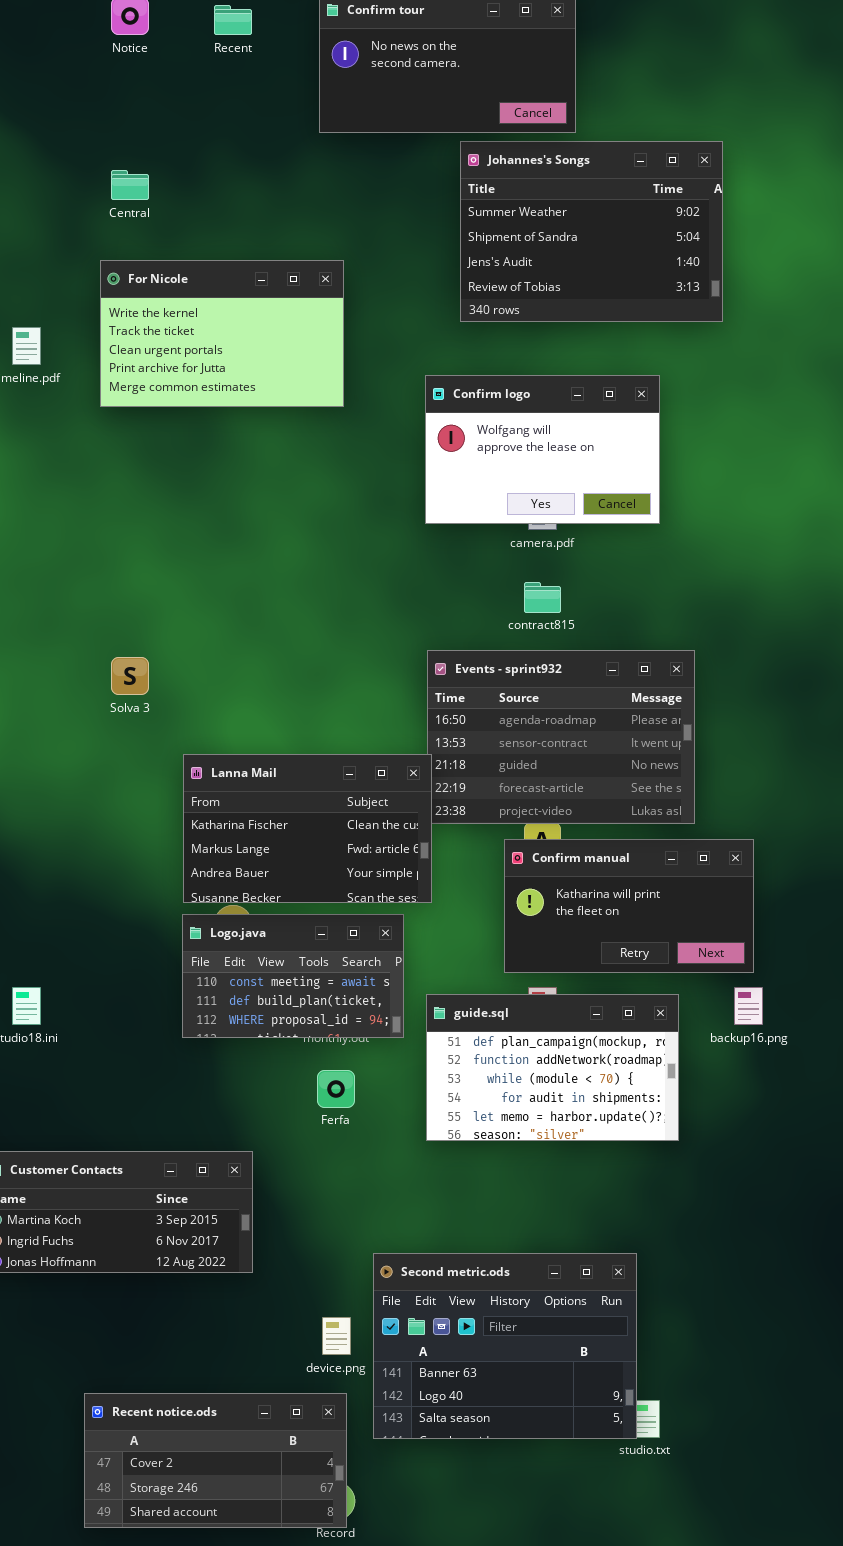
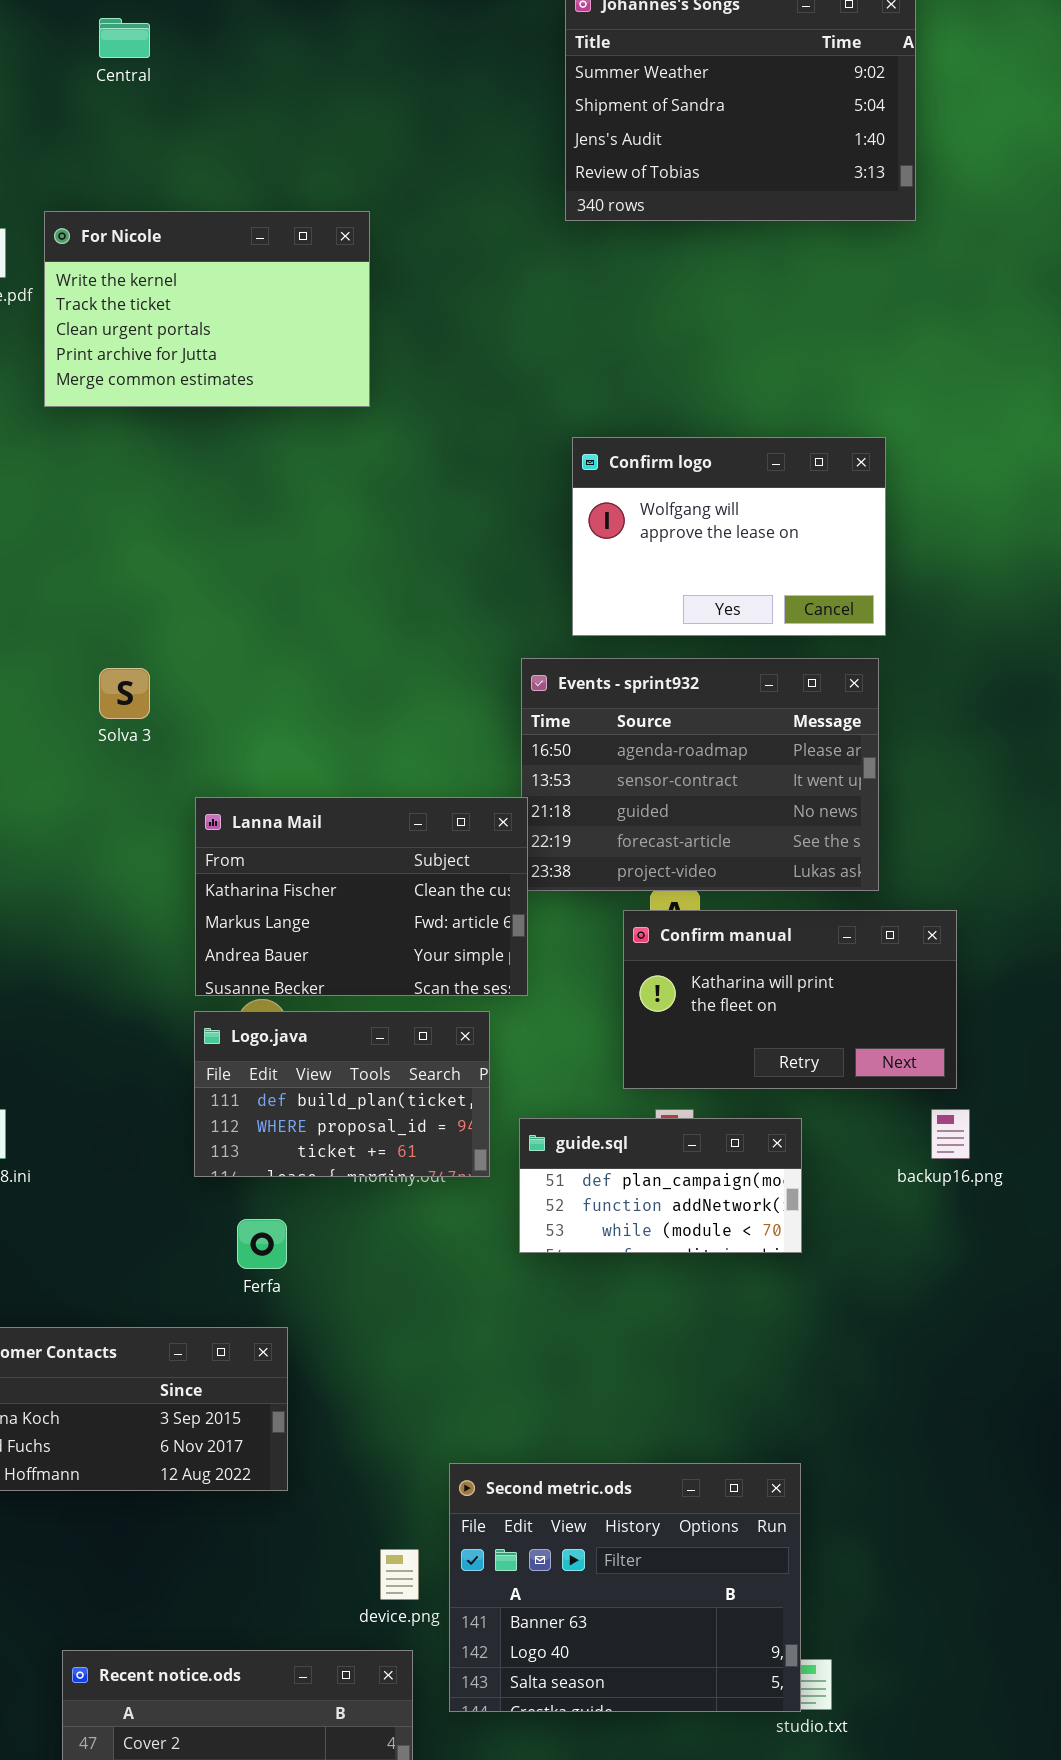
For Nicole: [100,260,344,407] -> [44,211,370,407], moved
Confirm logo: [425,375,660,524] -> [572,437,886,636], moved
Logo.java: [182,914,404,1038] -> [194,1011,490,1177], scrolled down 1 row
guide.sql: [426,994,679,1141] -> [519,1118,802,1253], resized
Ferfa: [317,1070,355,1108] -> [237,1219,287,1269], moved

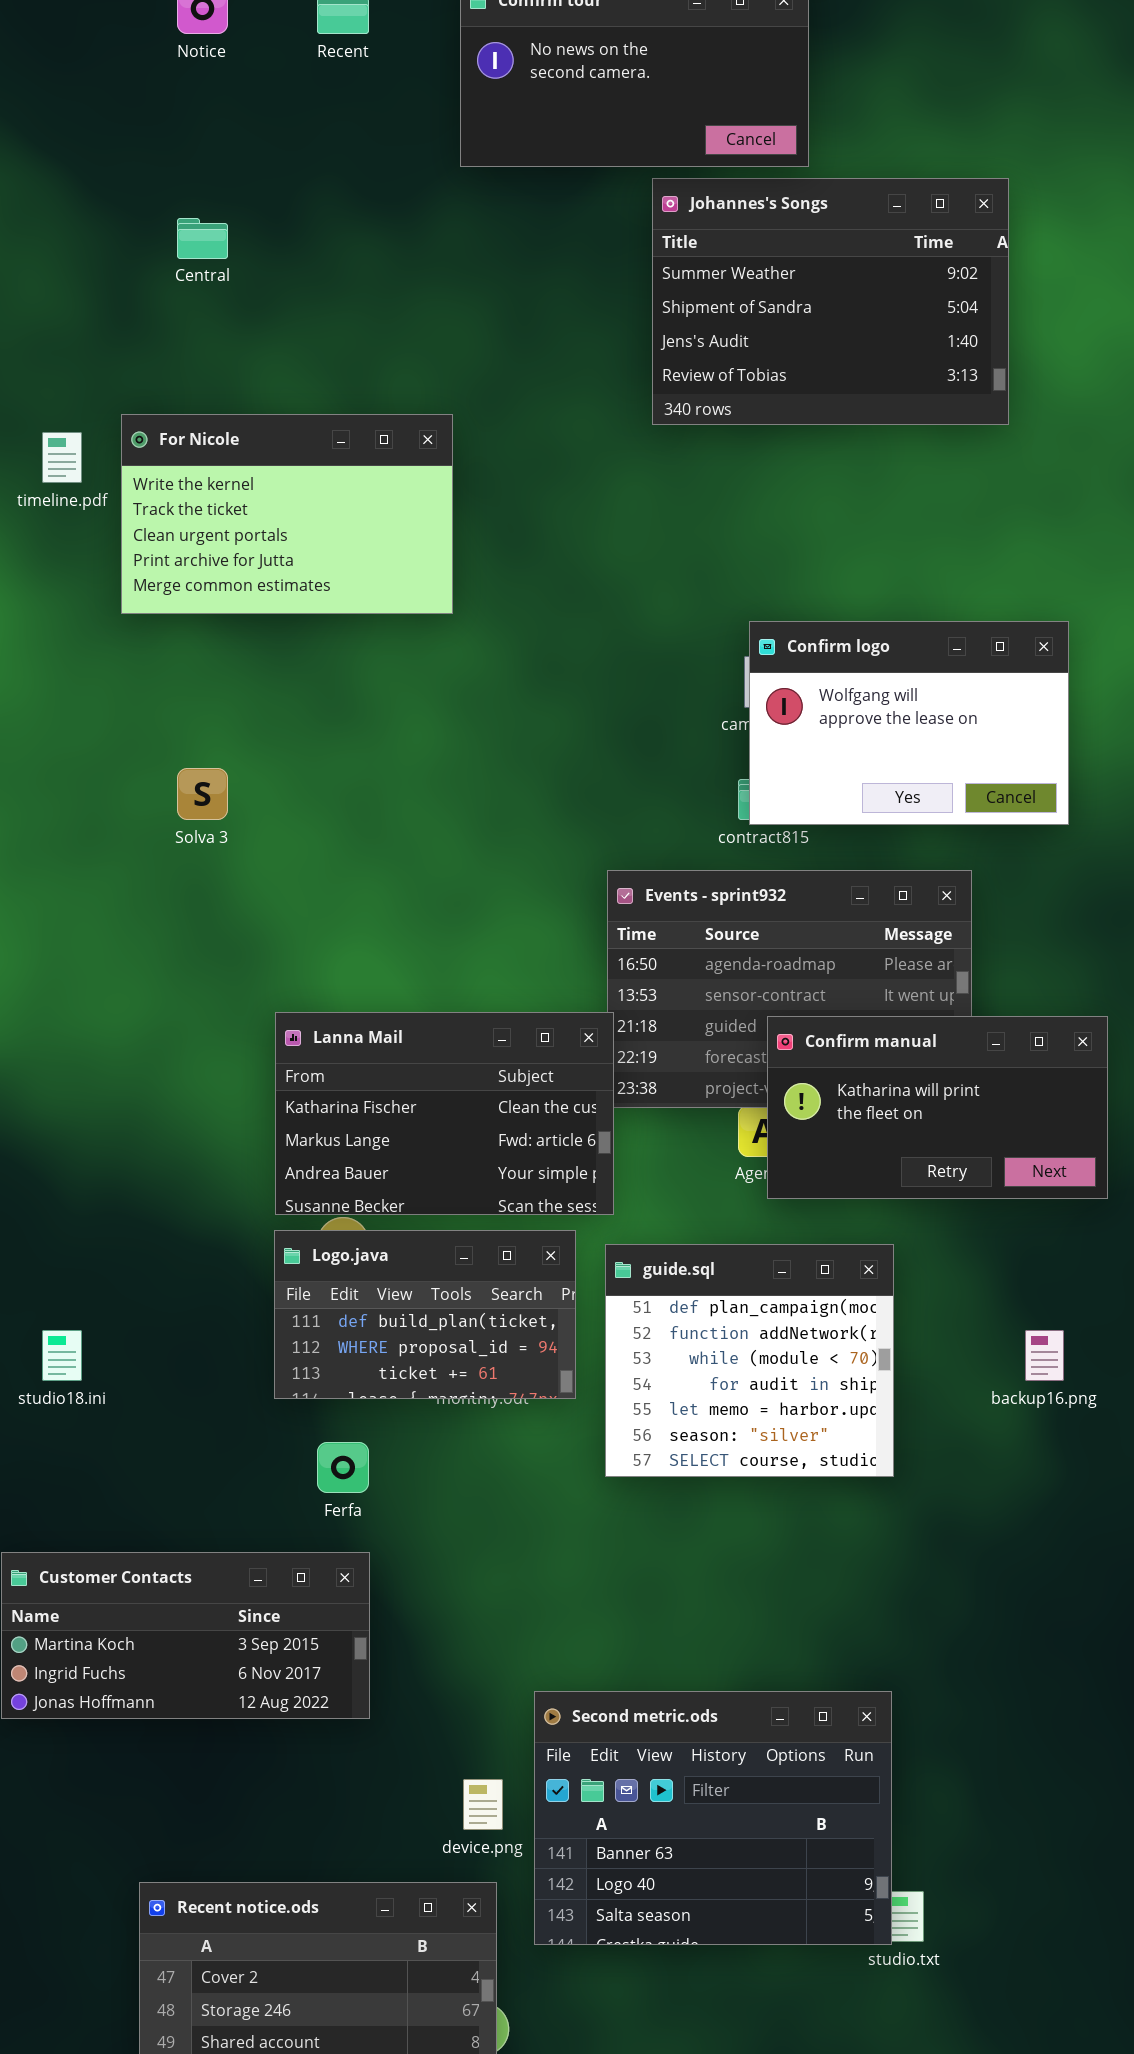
Confirm logo: [572,437,886,636] -> [749,621,1069,825], moved
Solva 3: [99,668,150,719] -> [177,768,228,820], moved
Confirm manual: [623,910,957,1089] -> [767,1016,1108,1199], moved
guide.sql: [519,1118,802,1253] -> [605,1244,894,1477], resized

